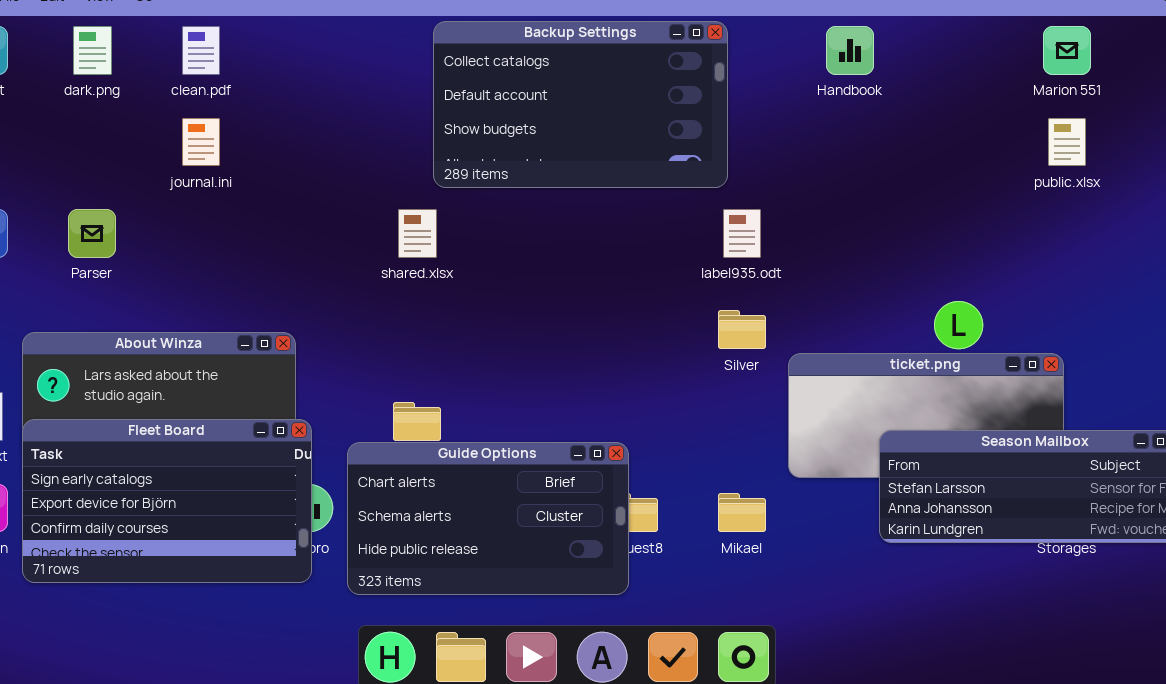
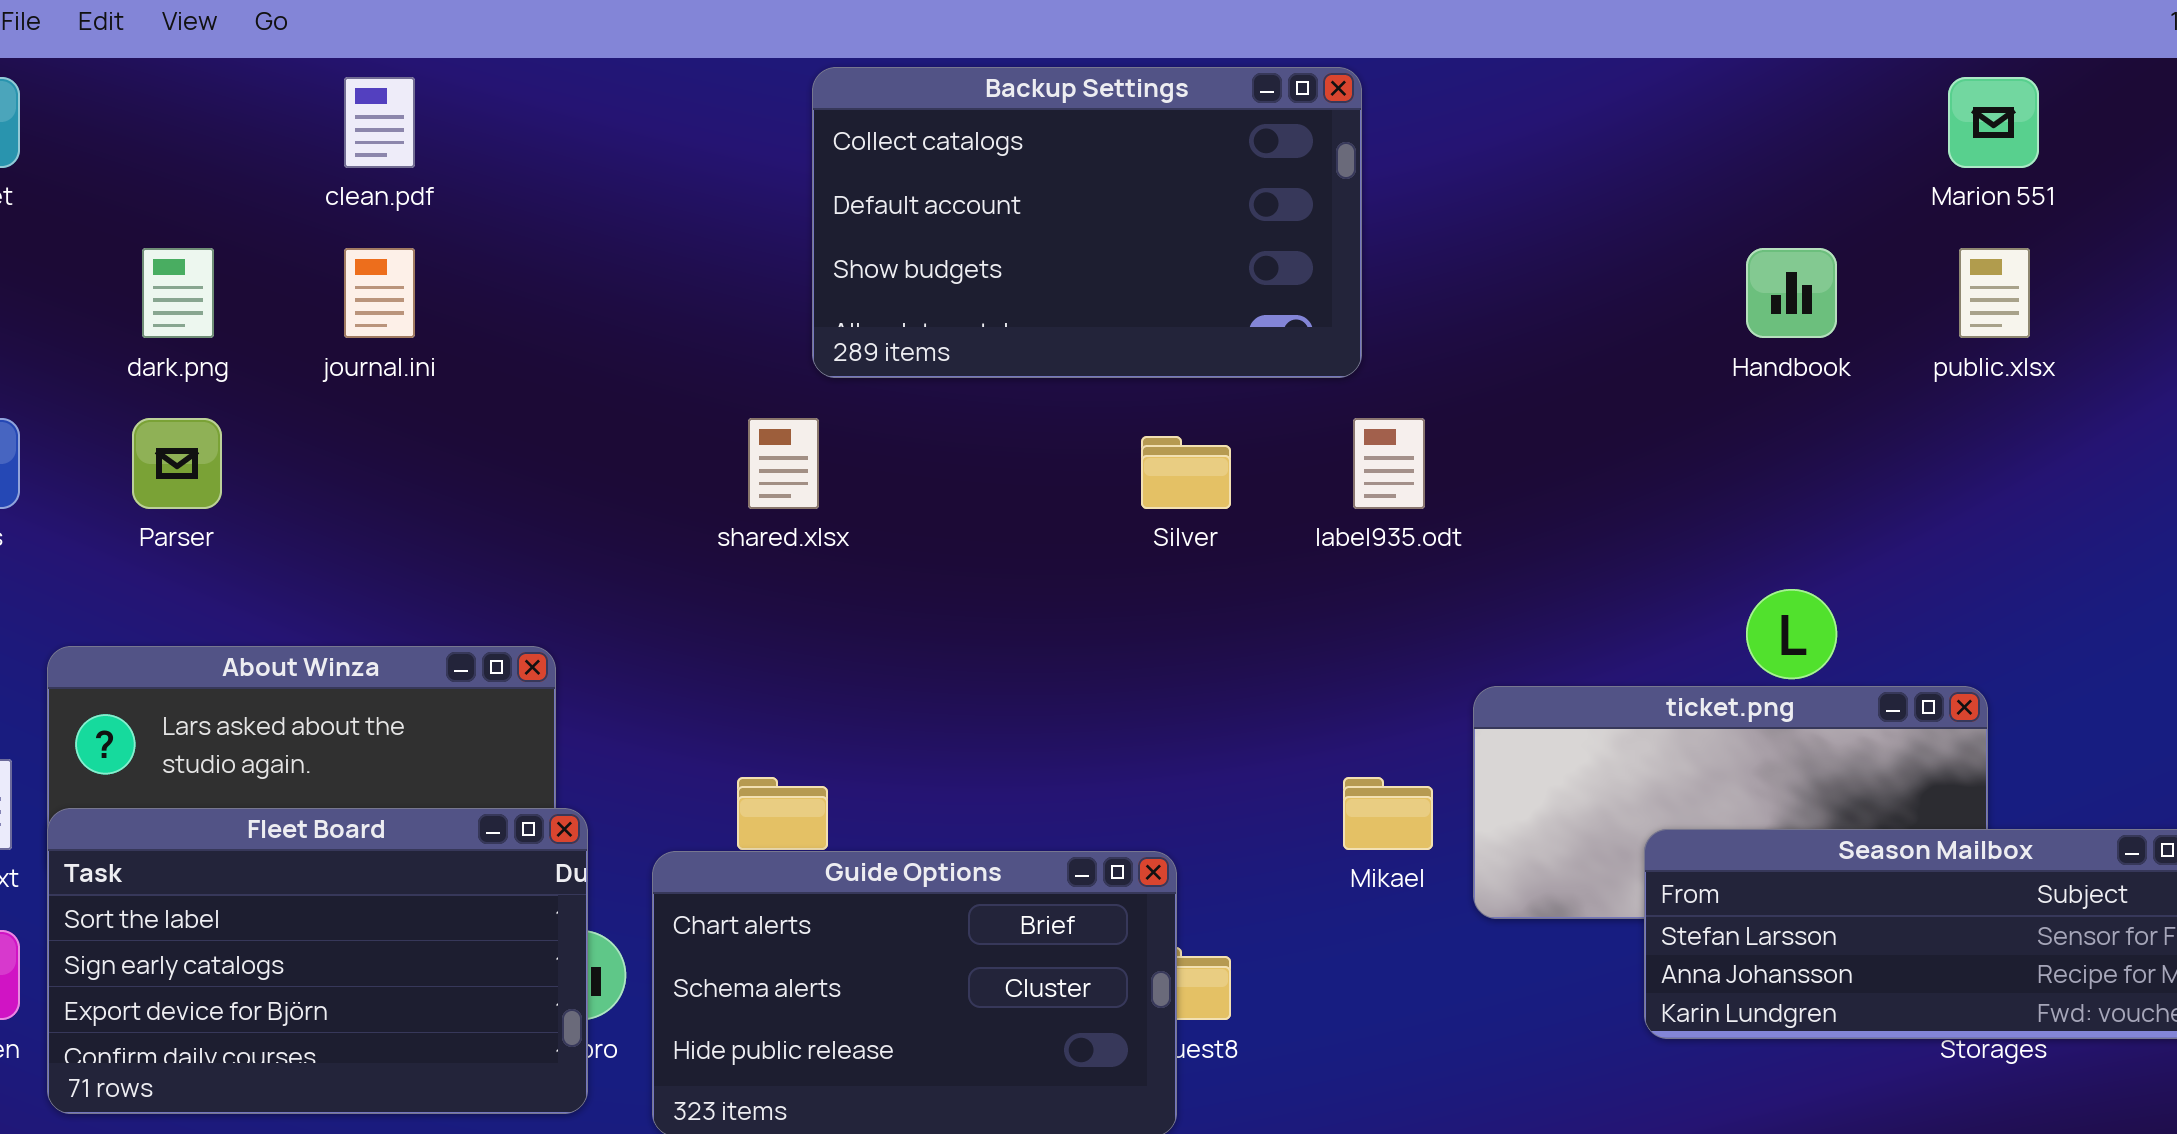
dark.png: [73,26,112,75] -> [142,248,214,338], moved
Handbook: [826,26,874,75] -> [1746,248,1837,338], moved
Silver: [718,310,766,349] -> [1141,436,1231,509], moved
Fleet Board: [22,419,312,583] -> [47,808,588,1114], scrolled up 1 row
Mikael: [718,493,766,532] -> [1343,777,1433,850], moved

